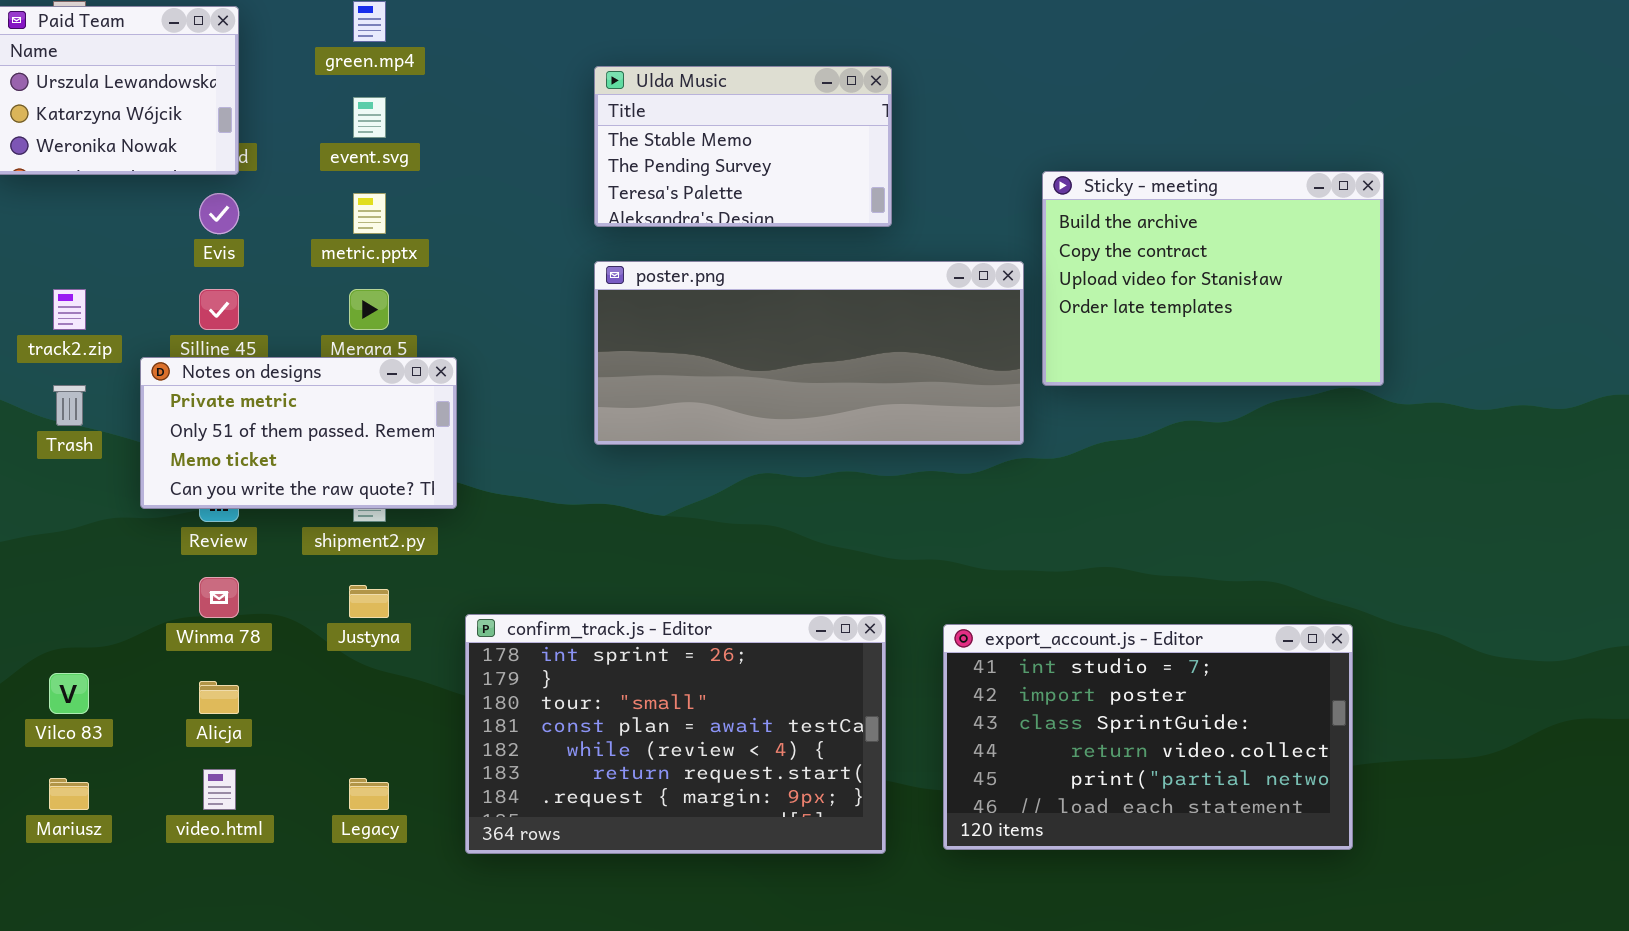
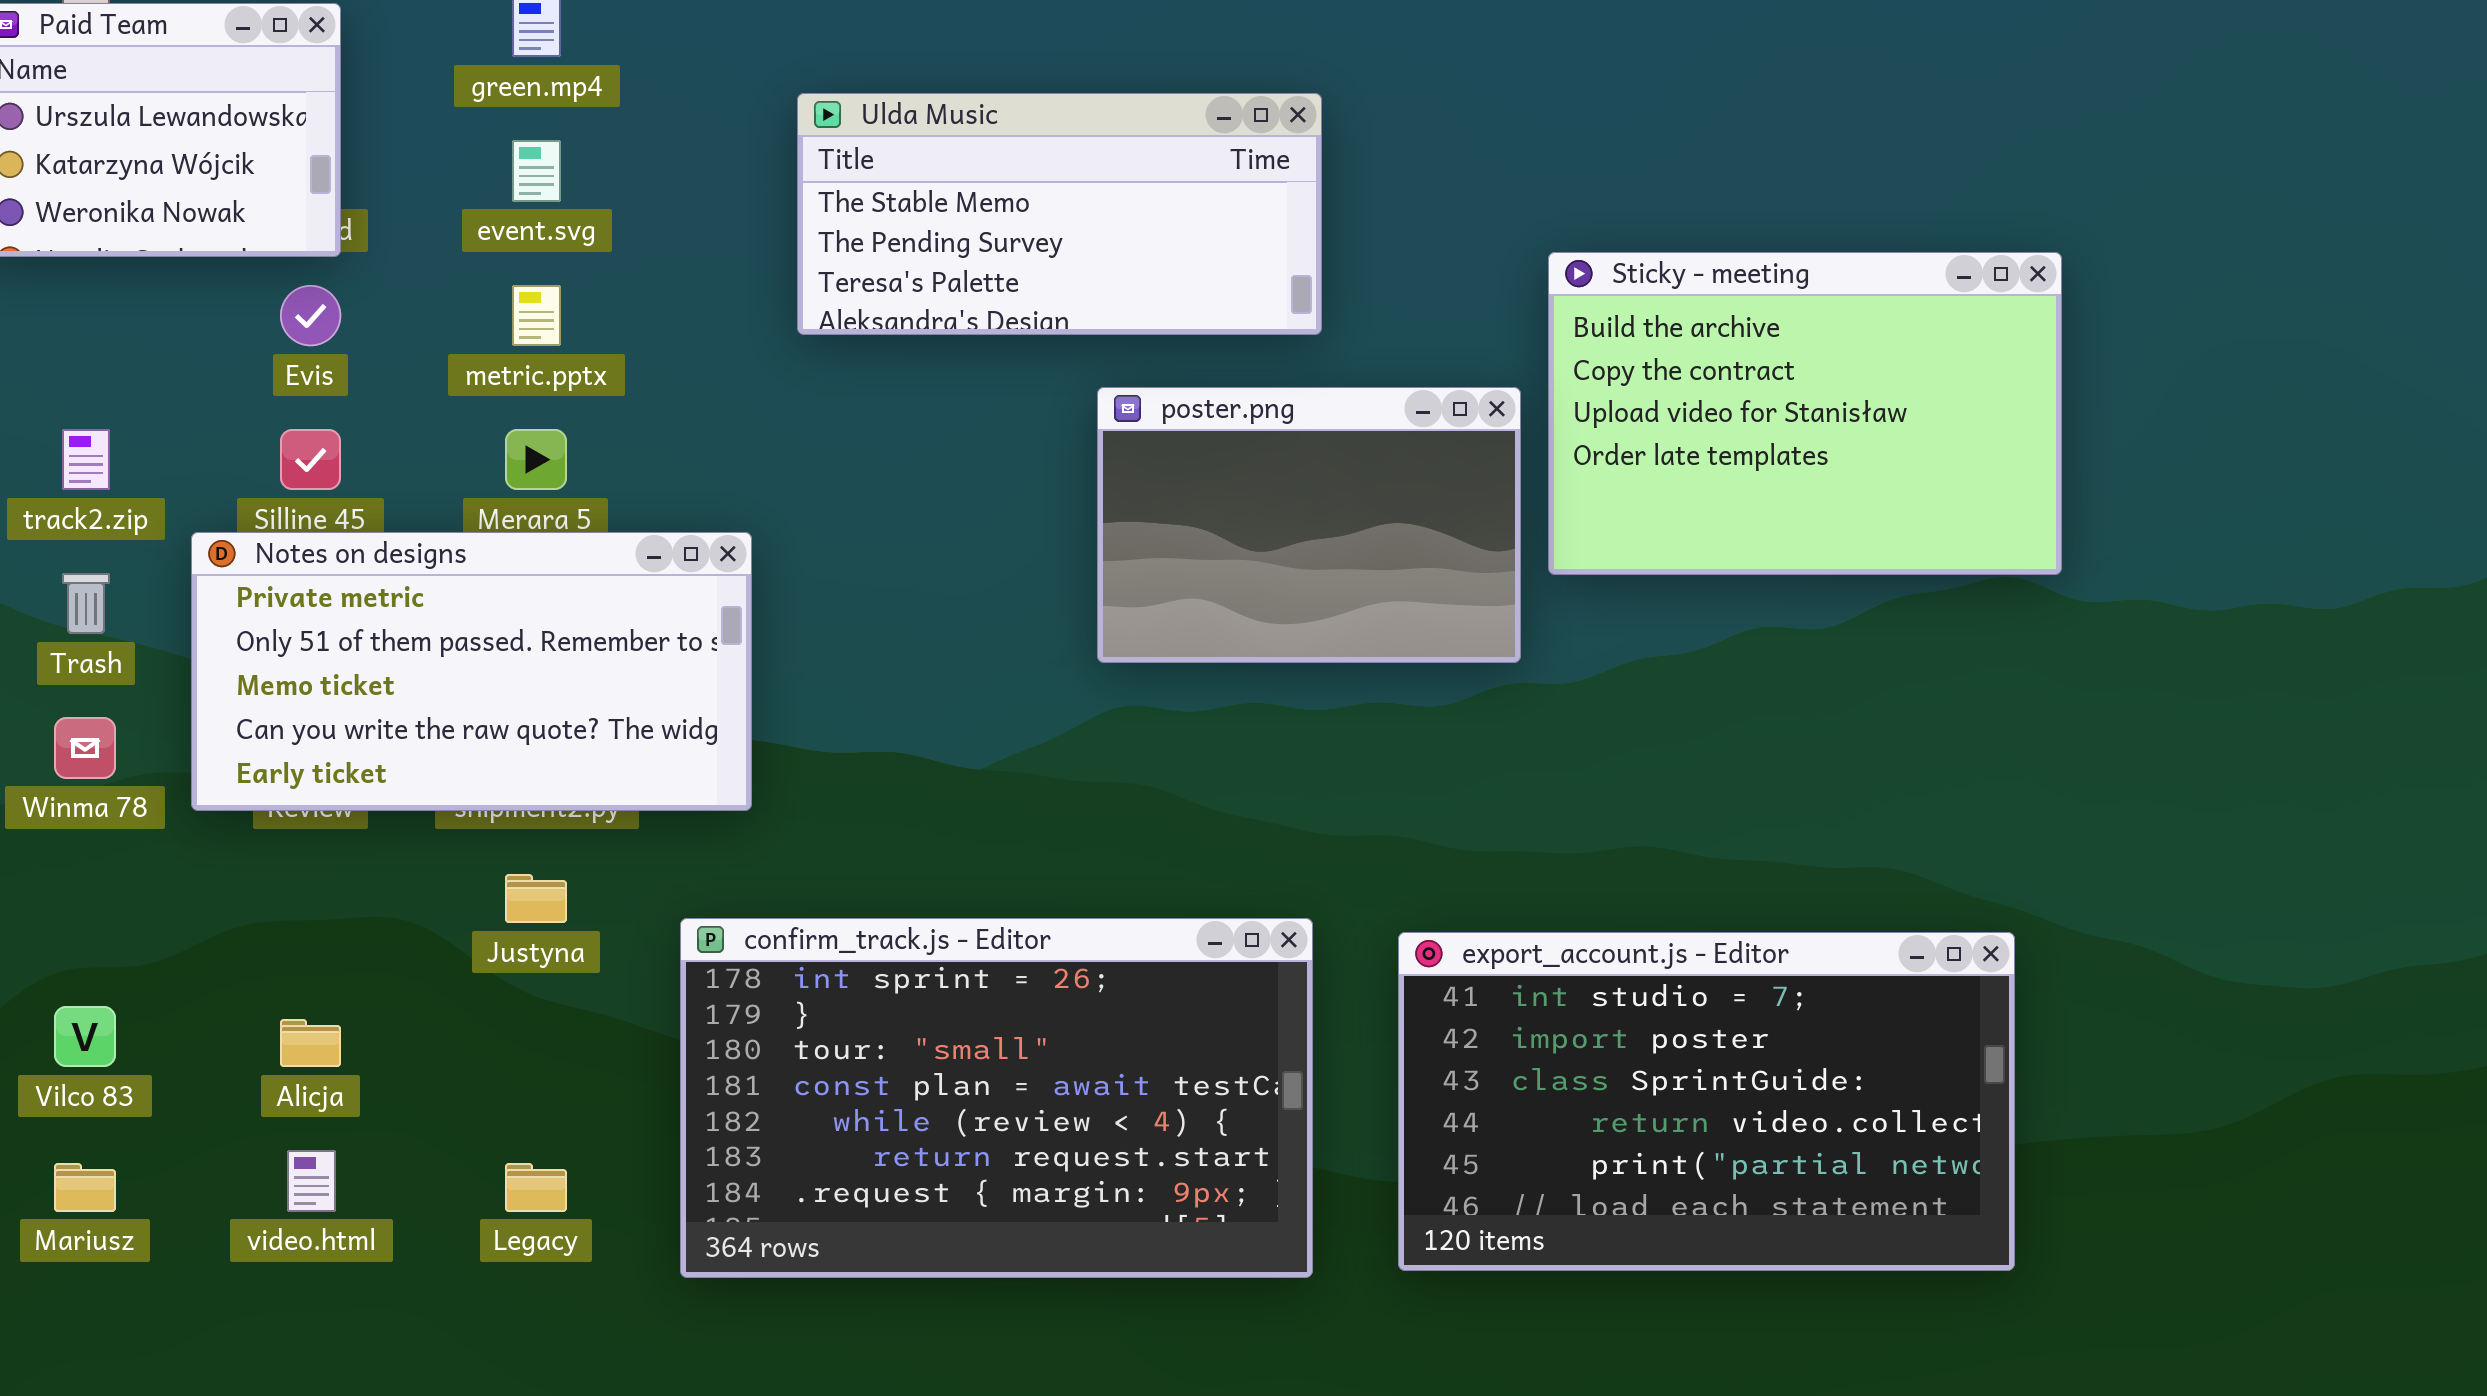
Ulda Music: [594,66,892,227] -> [797,93,1322,335], resized
poster.png: [594,261,1024,445] -> [1097,387,1521,663], resized
Notes on designs: [140,357,457,509] -> [191,532,752,811], resized
Winma 78: [199,577,239,618] -> [54,717,116,779], moved

